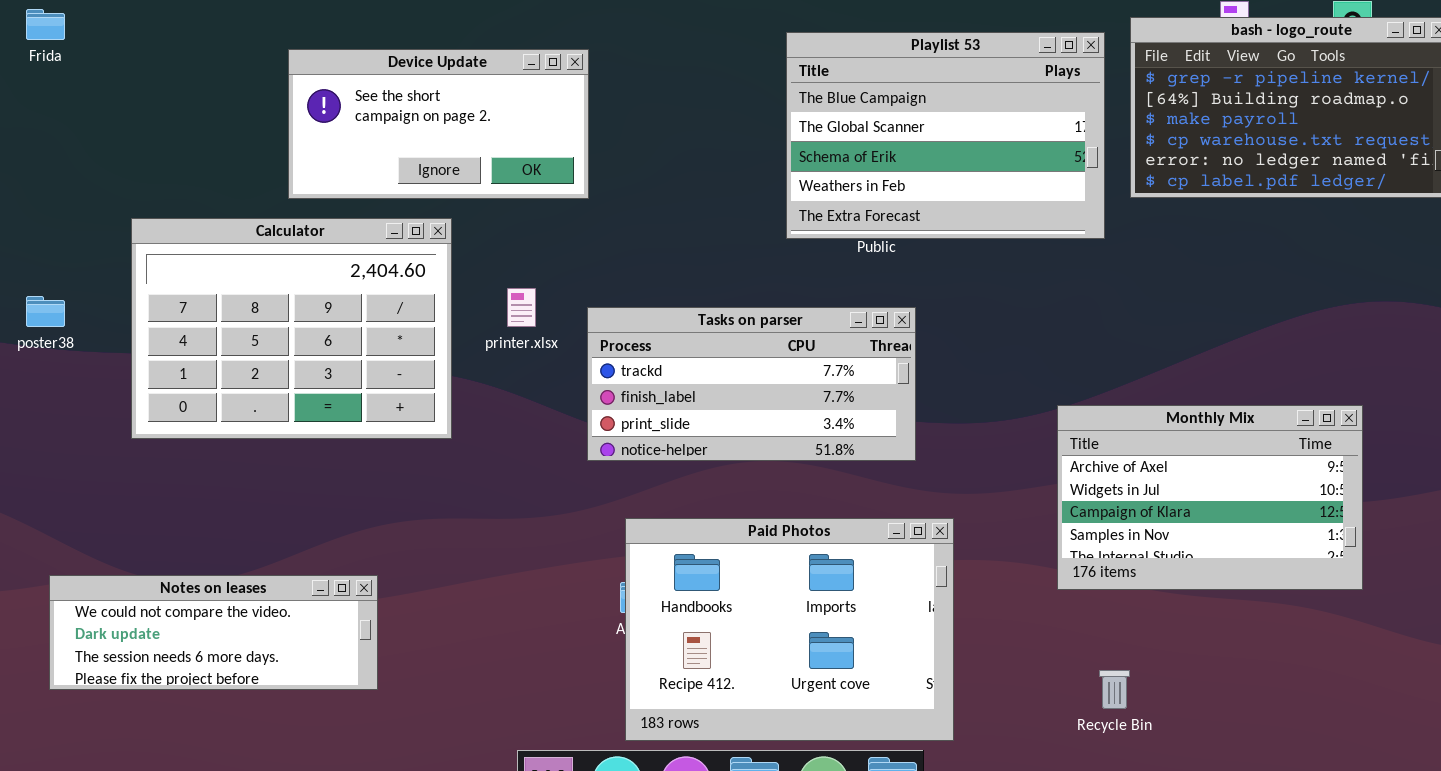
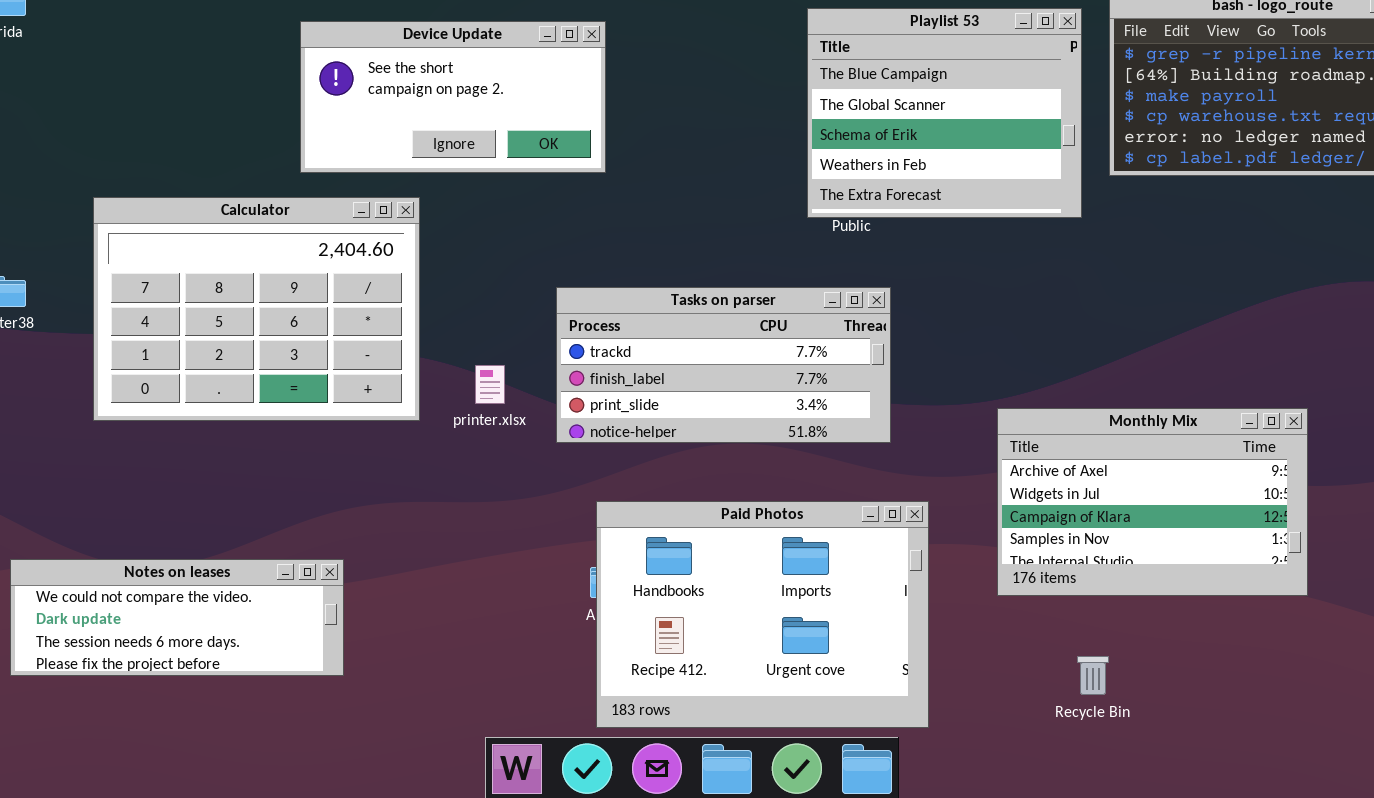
Playlist 53: [786,32,1105,239] -> [807,8,1082,218], resized
Device Update: [288,49,589,199] -> [300,21,606,173], moved
printer.xlsx: [507,288,536,327] -> [475,365,505,404], moved
Monthly Mix: [1057,405,1363,590] -> [997,408,1308,596], moved

